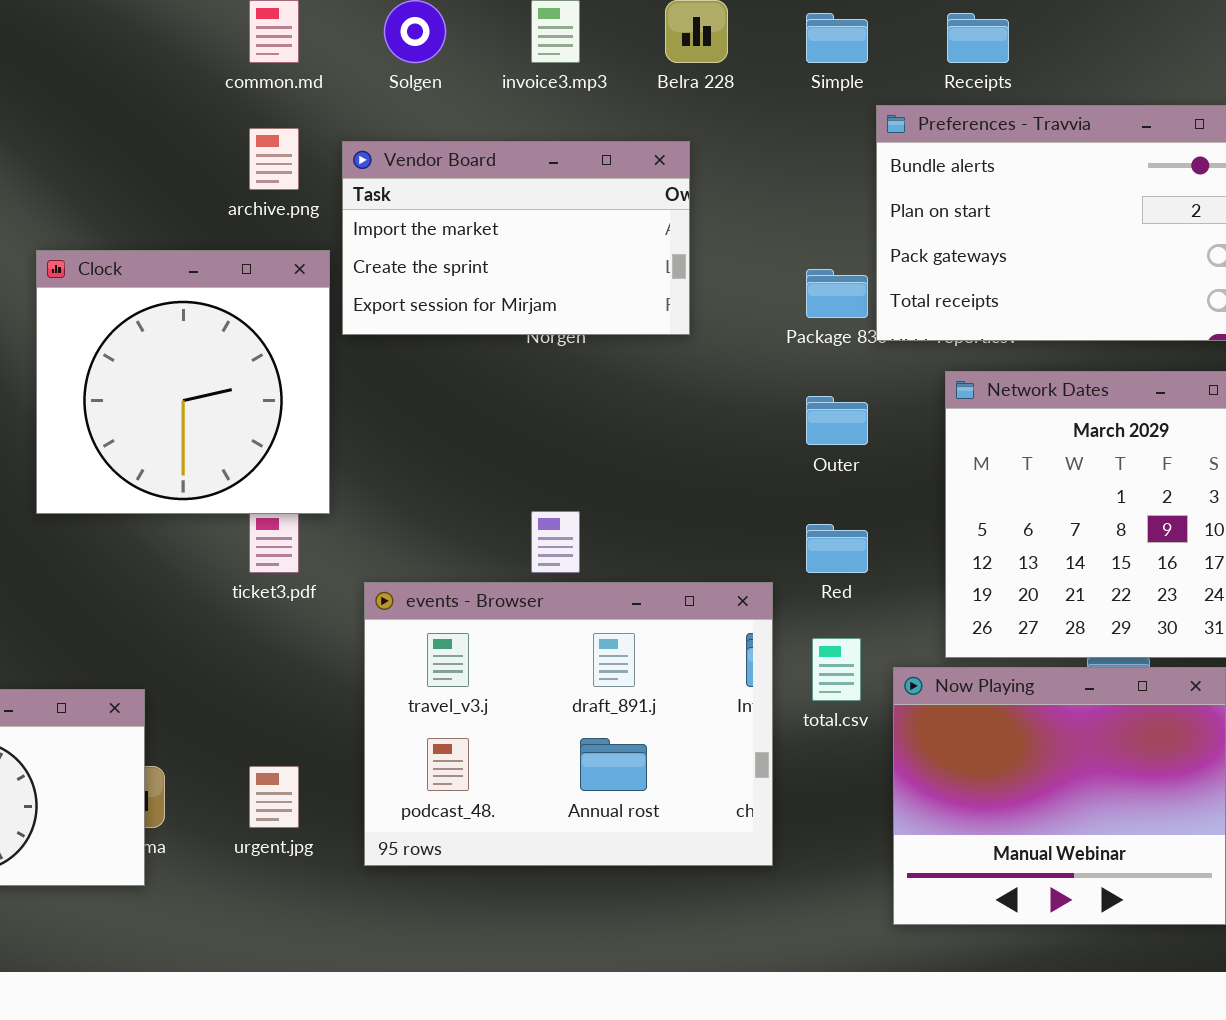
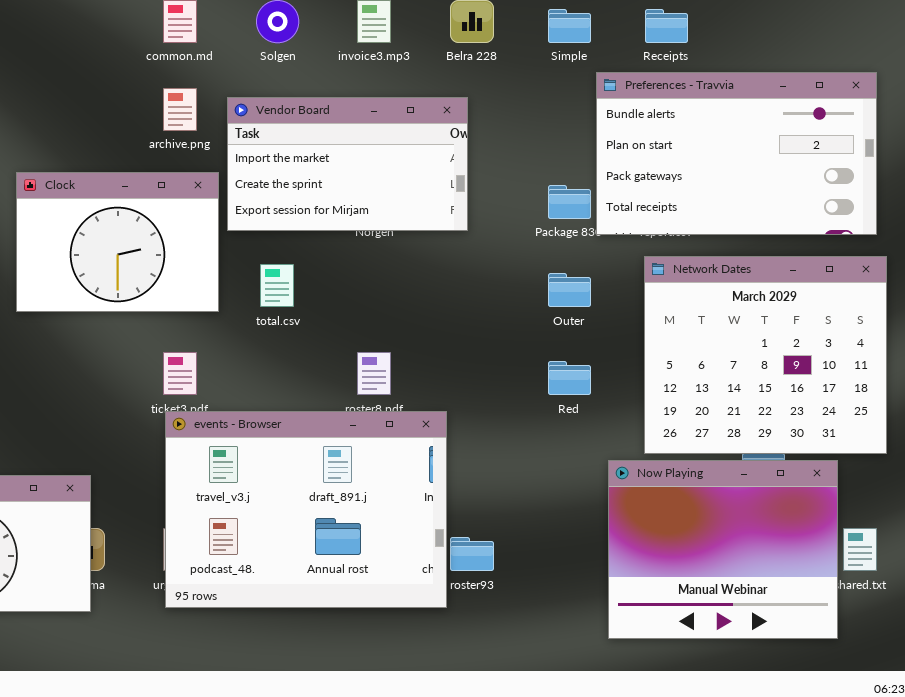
Clock: [36,250,330,514] -> [16,172,219,312], resized
events - Browser: [364,582,773,866] -> [165,411,447,608], moved
total.csv: [812,638,861,701] -> [260,264,294,307], moved

